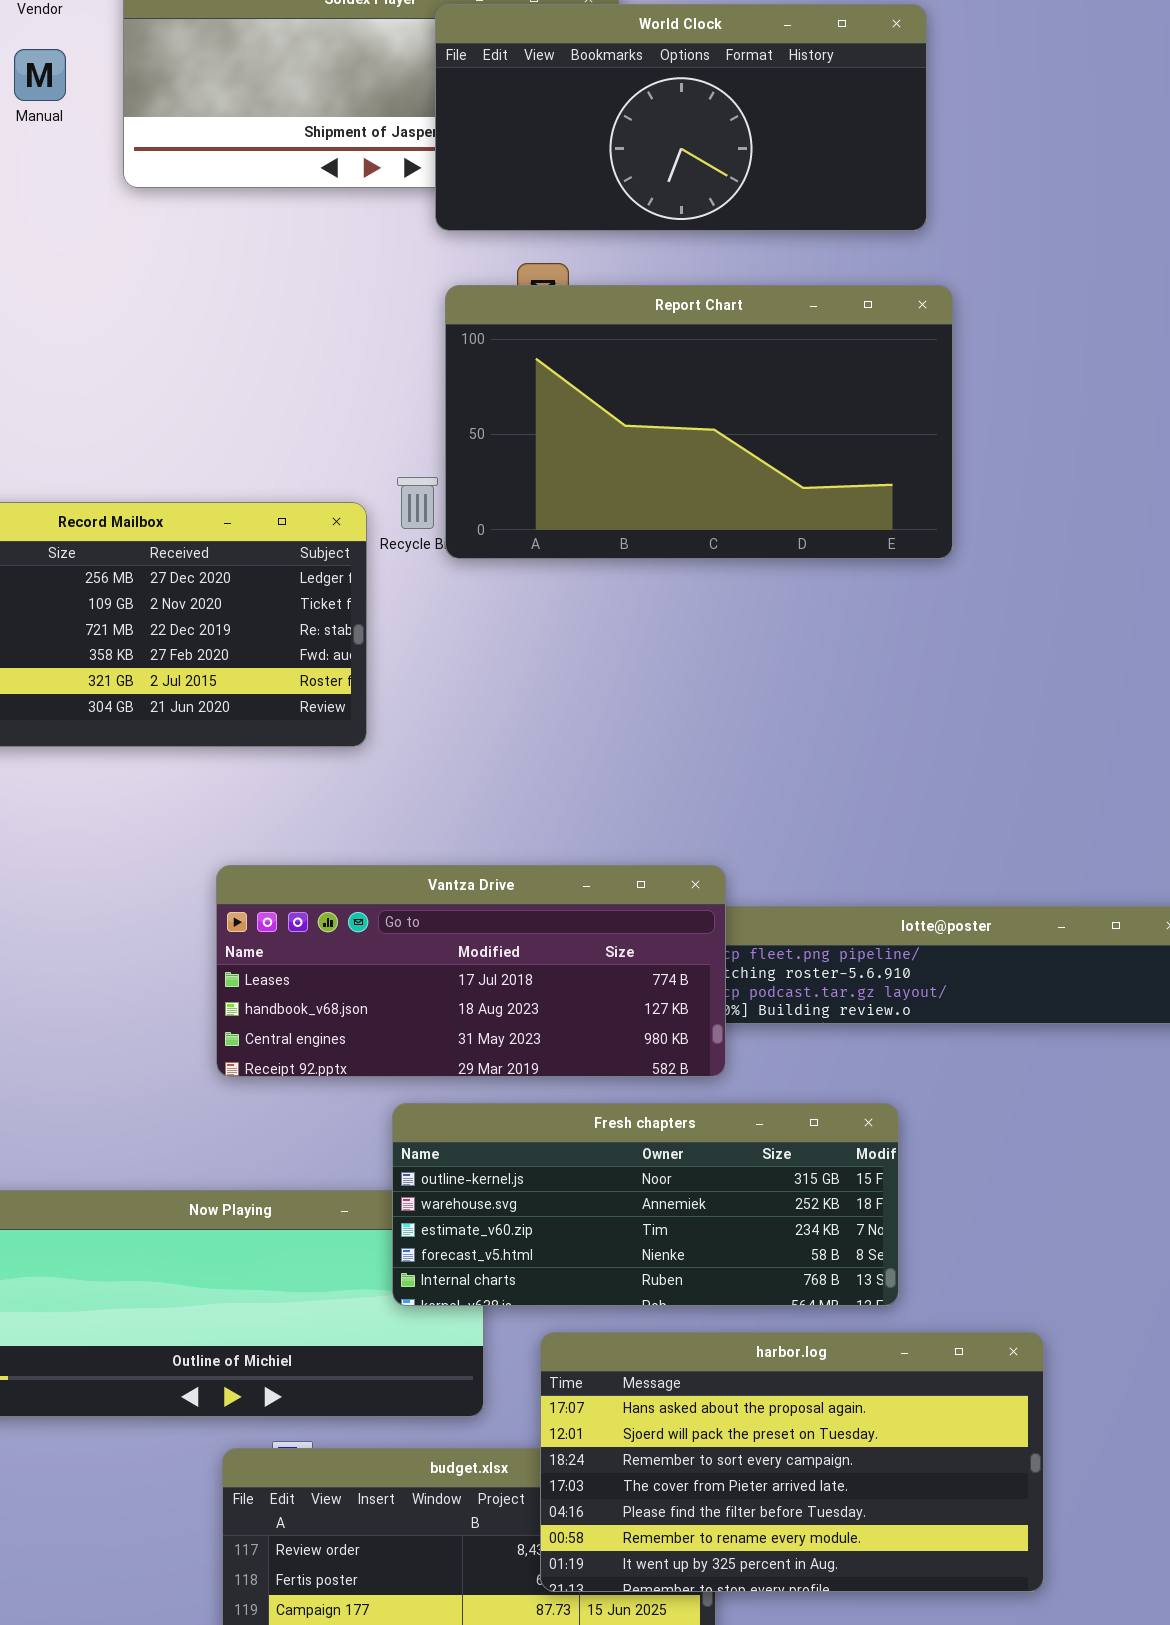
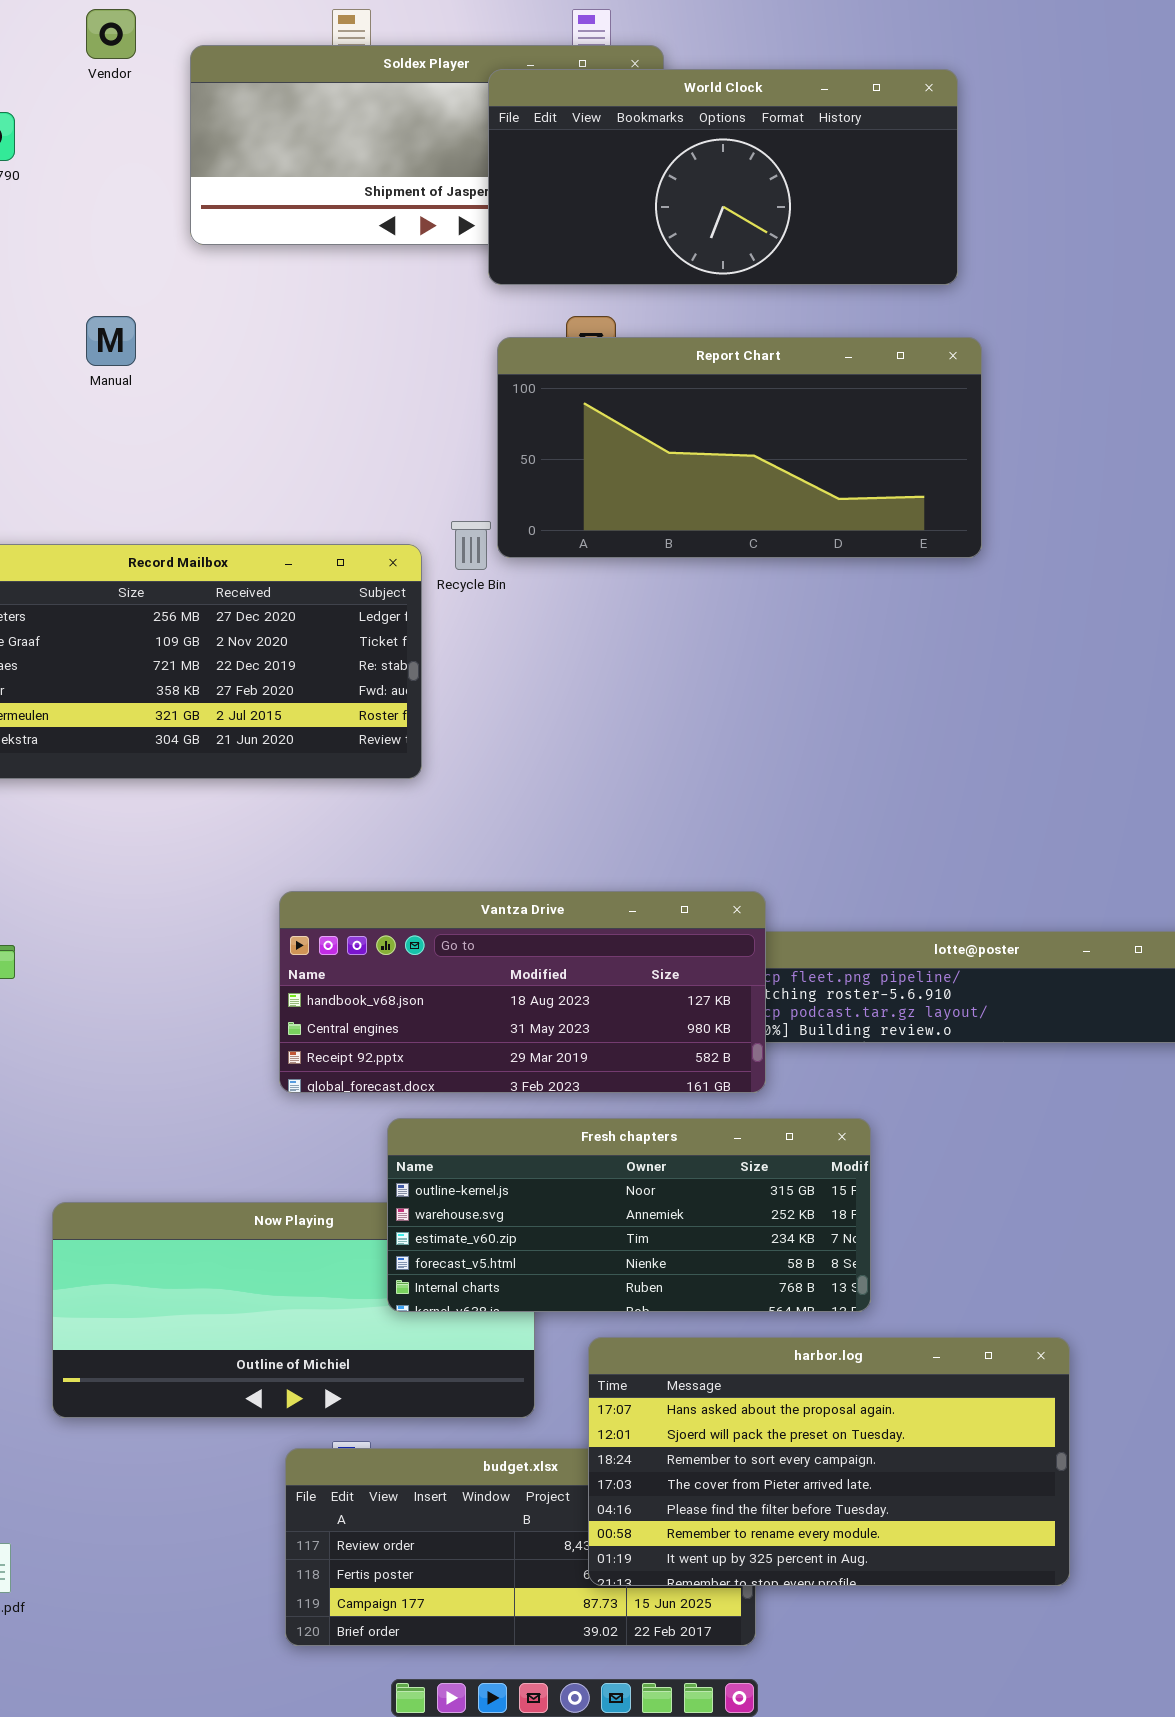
Manual: [14,49,66,101] -> [86,316,136,366], moved
Report Chart: [445,285,953,559] -> [497,337,982,558], resized
Vantza Drive: [216,865,726,1077] -> [279,891,766,1093], scrolled down 1 row
Fresh chapters: [392,1103,899,1306] -> [387,1118,871,1312], moved

